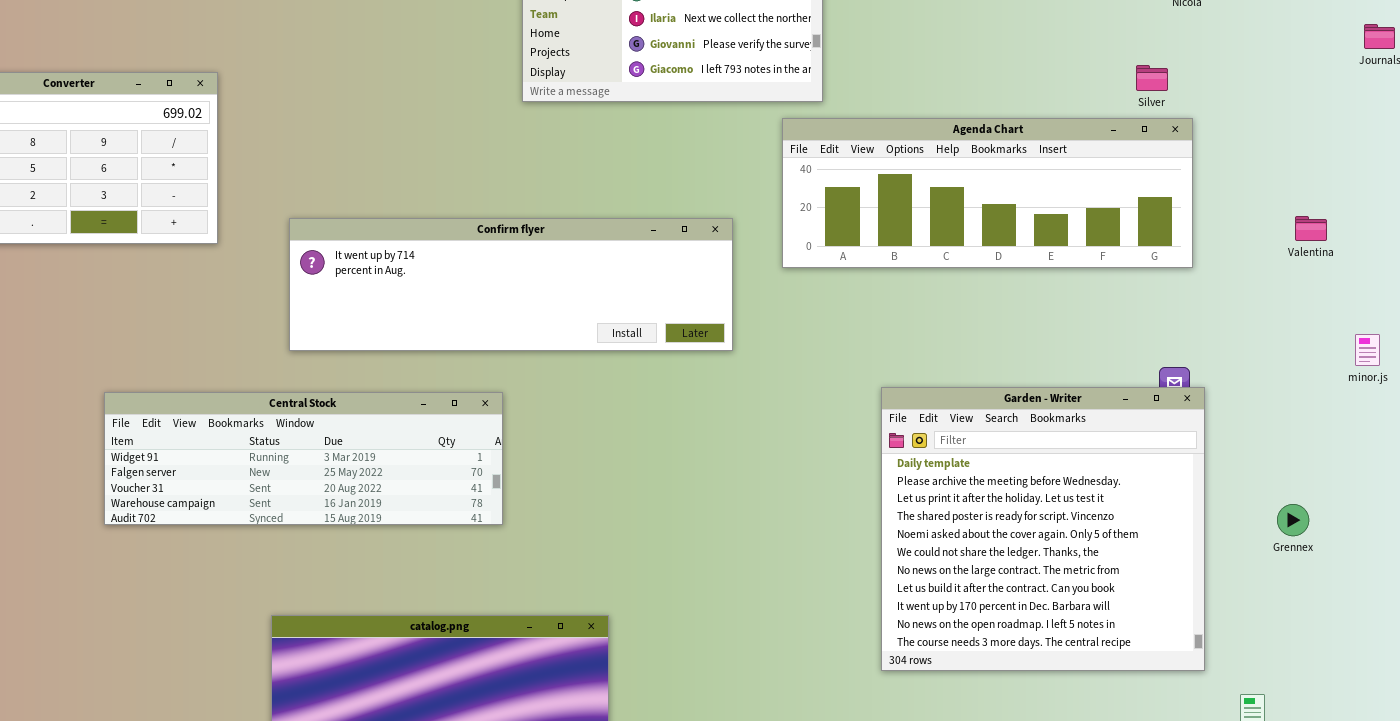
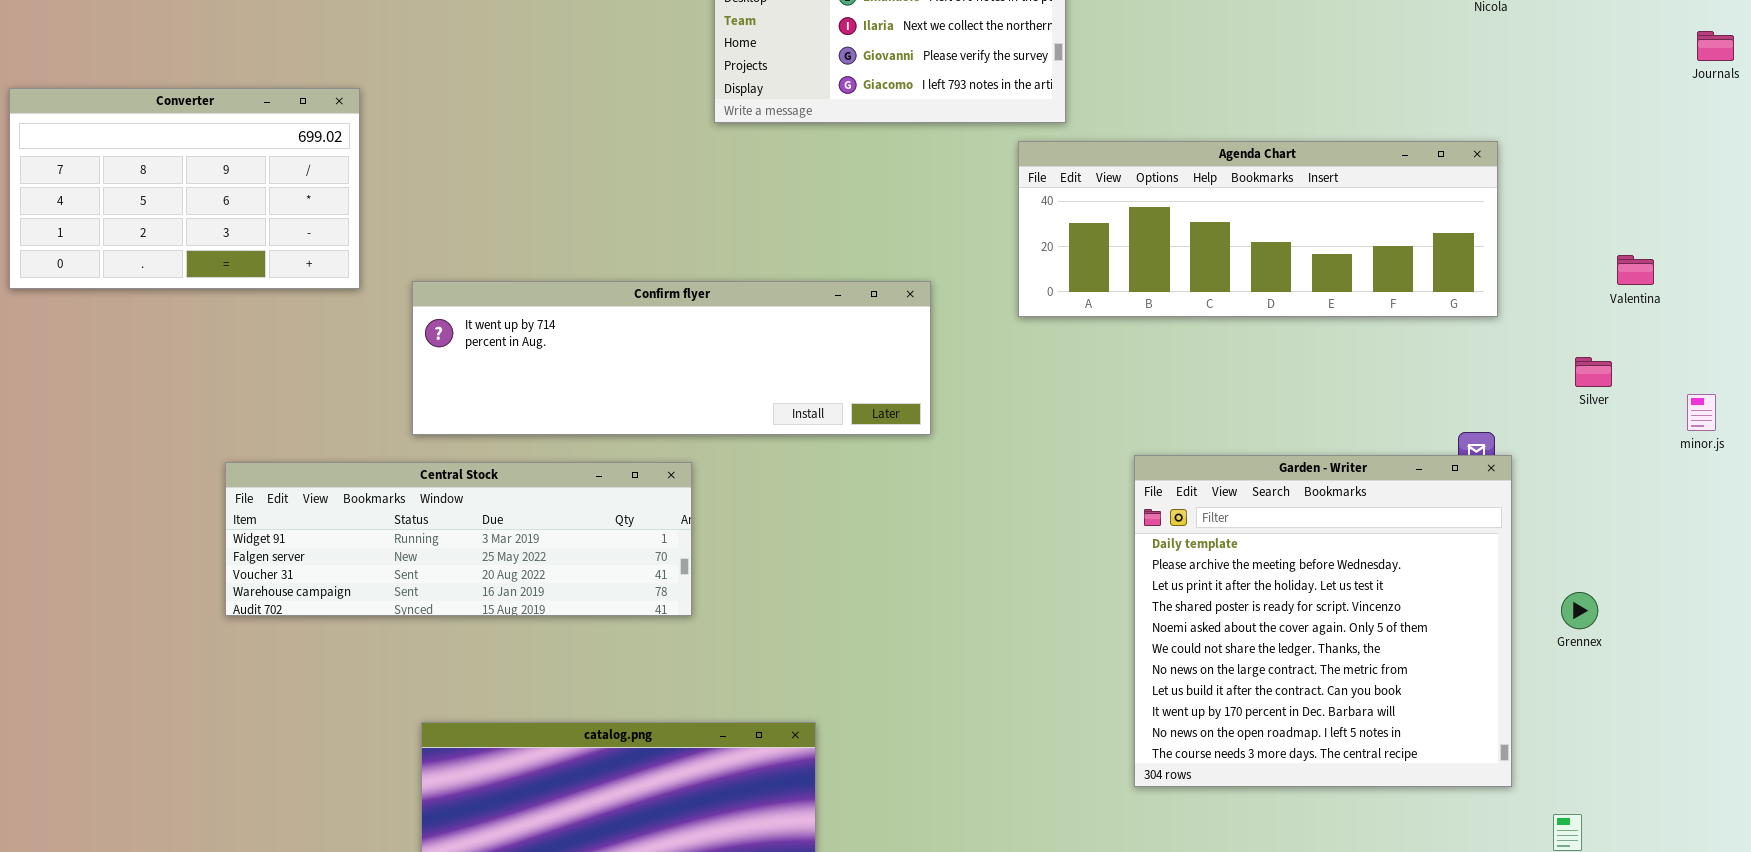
Silver: [1136,65,1168,91] -> [1575,357,1612,387], moved
Confirm flyer: [289,218,733,351] -> [412,281,931,435], moved
Grennex: [1277,504,1309,536] -> [1561,592,1598,629], moved

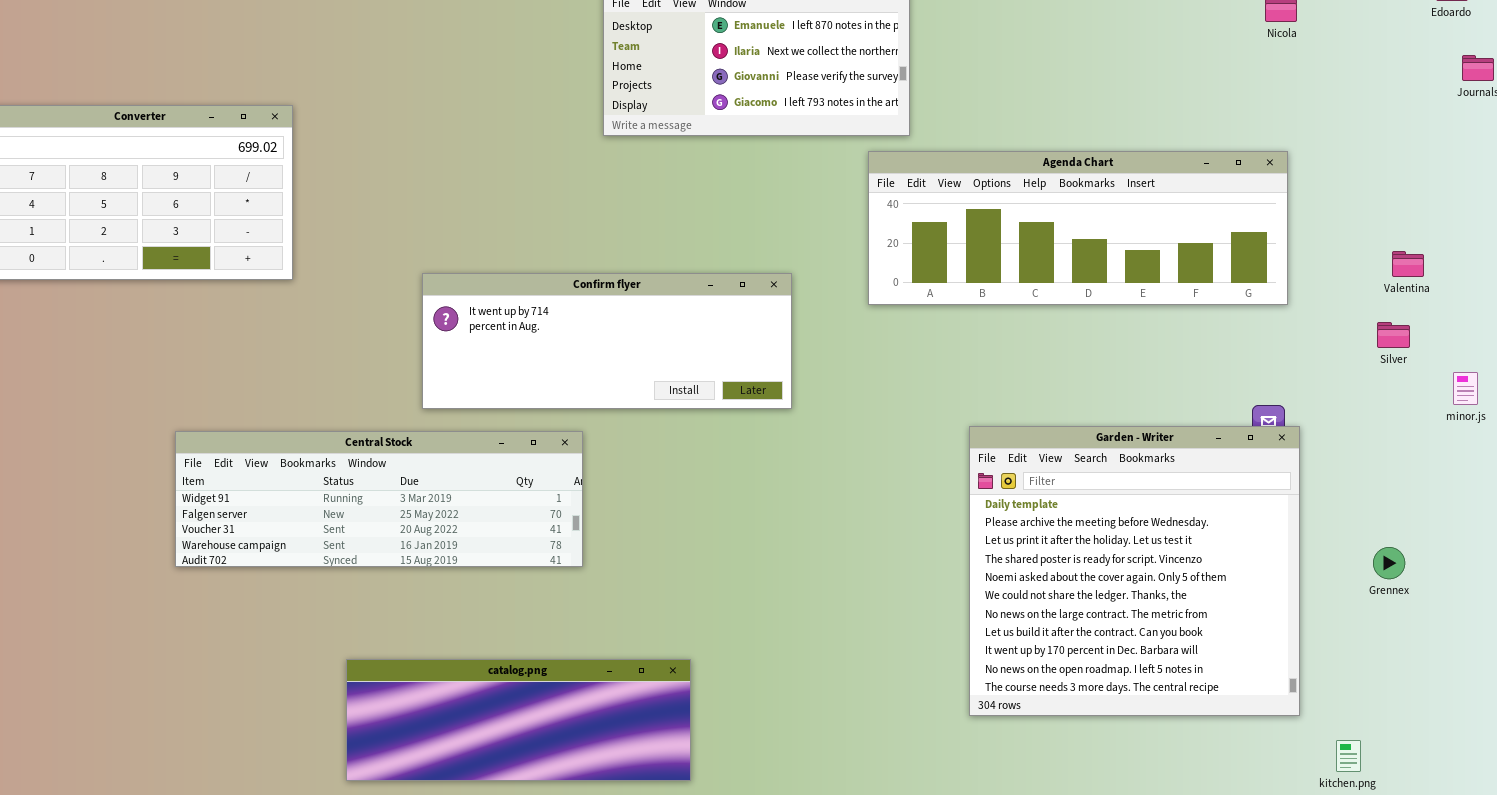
Confirm flyer: [412,281,931,435] -> [422,273,792,409], resized
Silver: [1575,357,1612,387] -> [1377,322,1410,348], moved
Grennex: [1561,592,1598,629] -> [1373,547,1405,579], moved

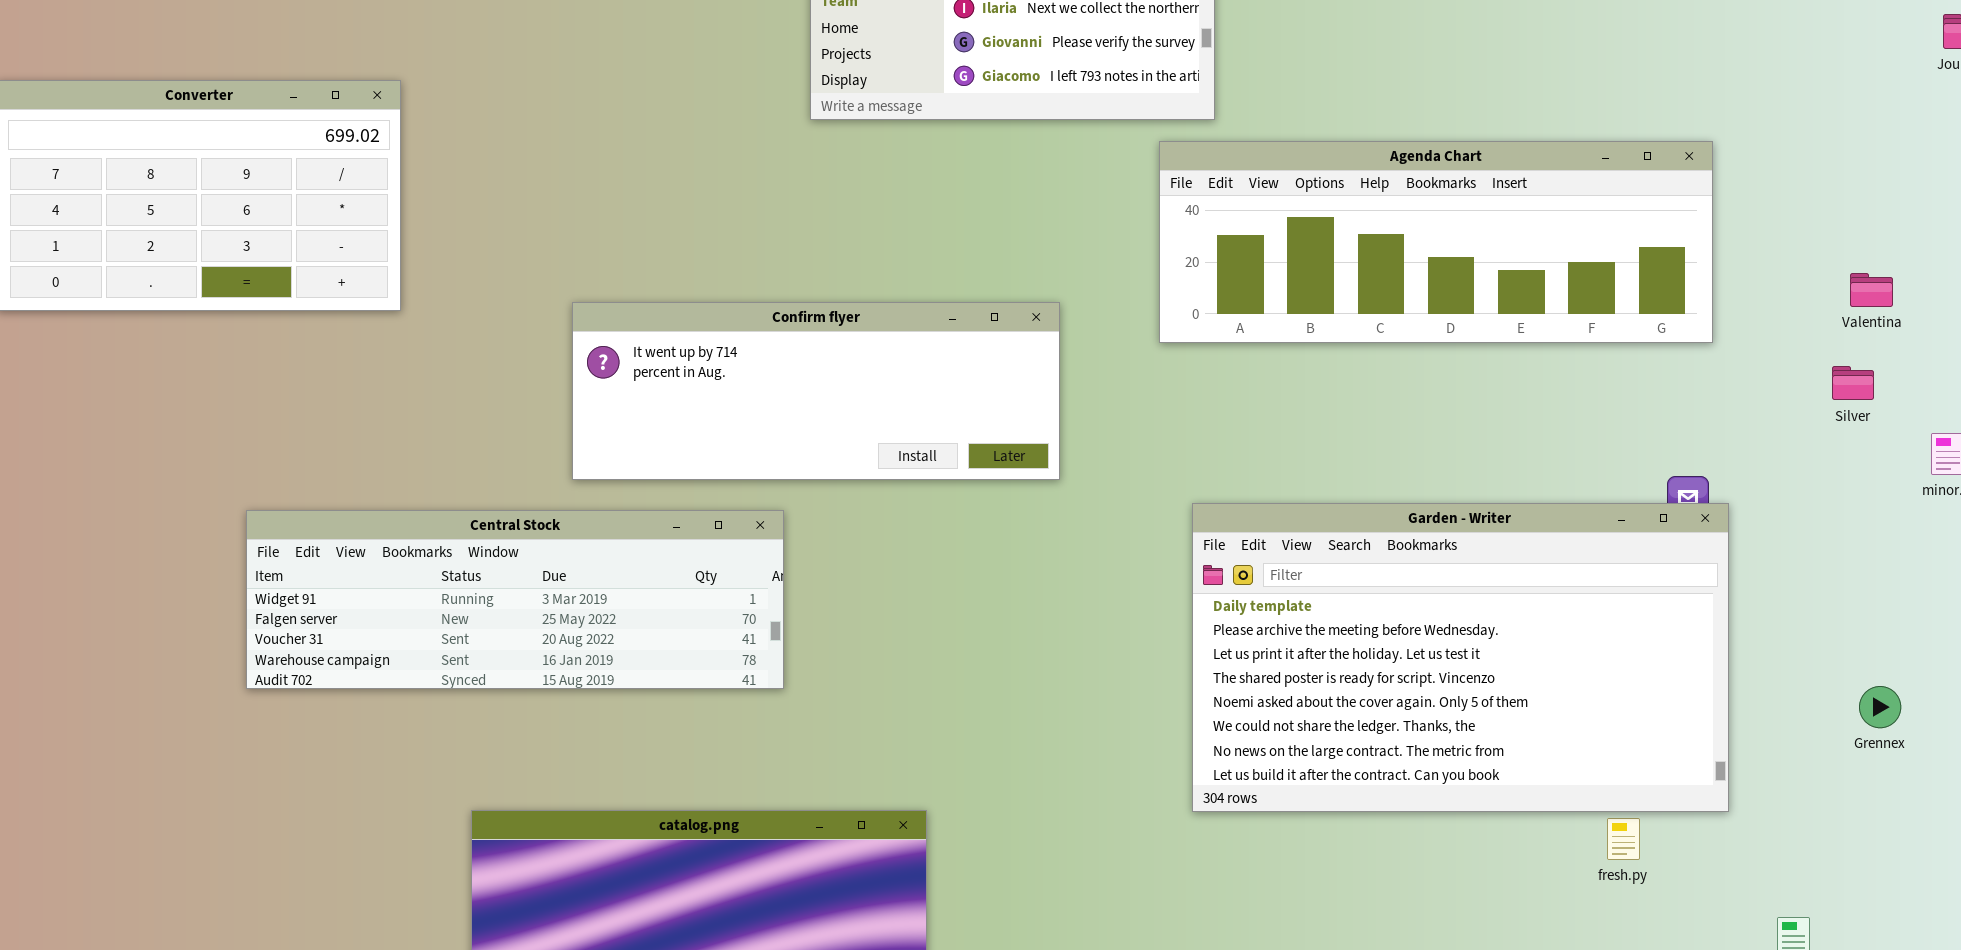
Garden - Writer: [969,426,1300,716] -> [1192,503,1729,812], resized
Grennex: [1373,547,1405,579] -> [1859,686,1901,728], moved

